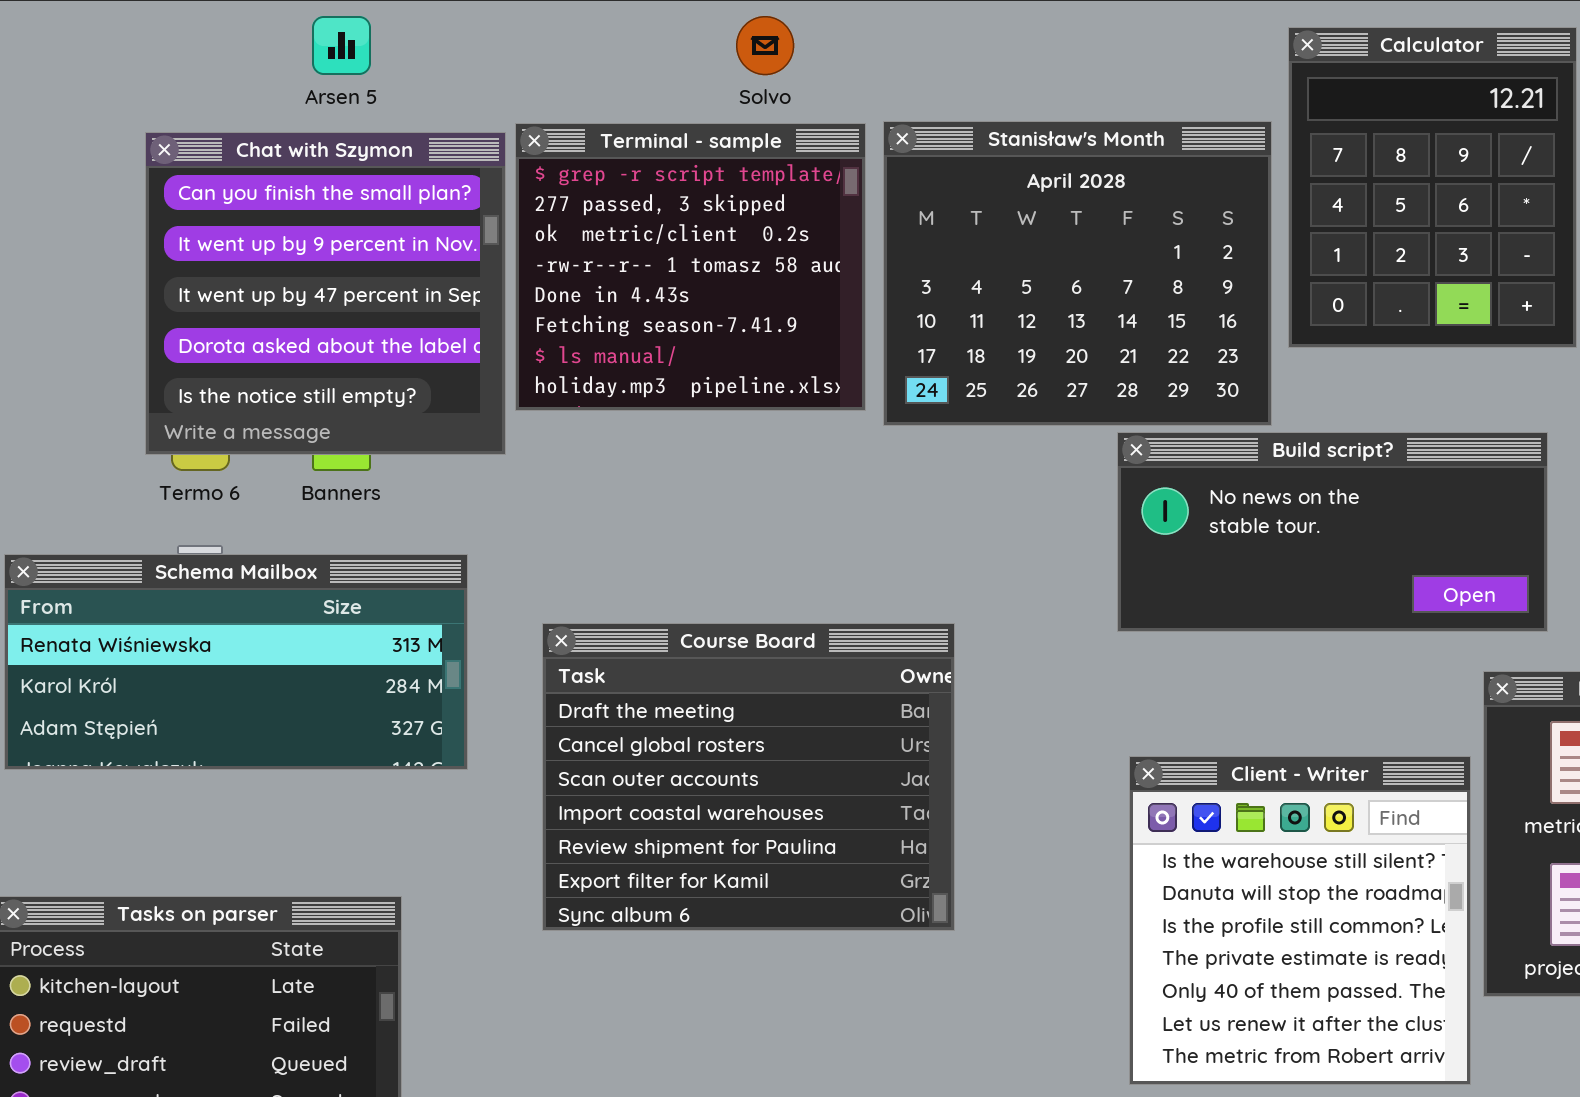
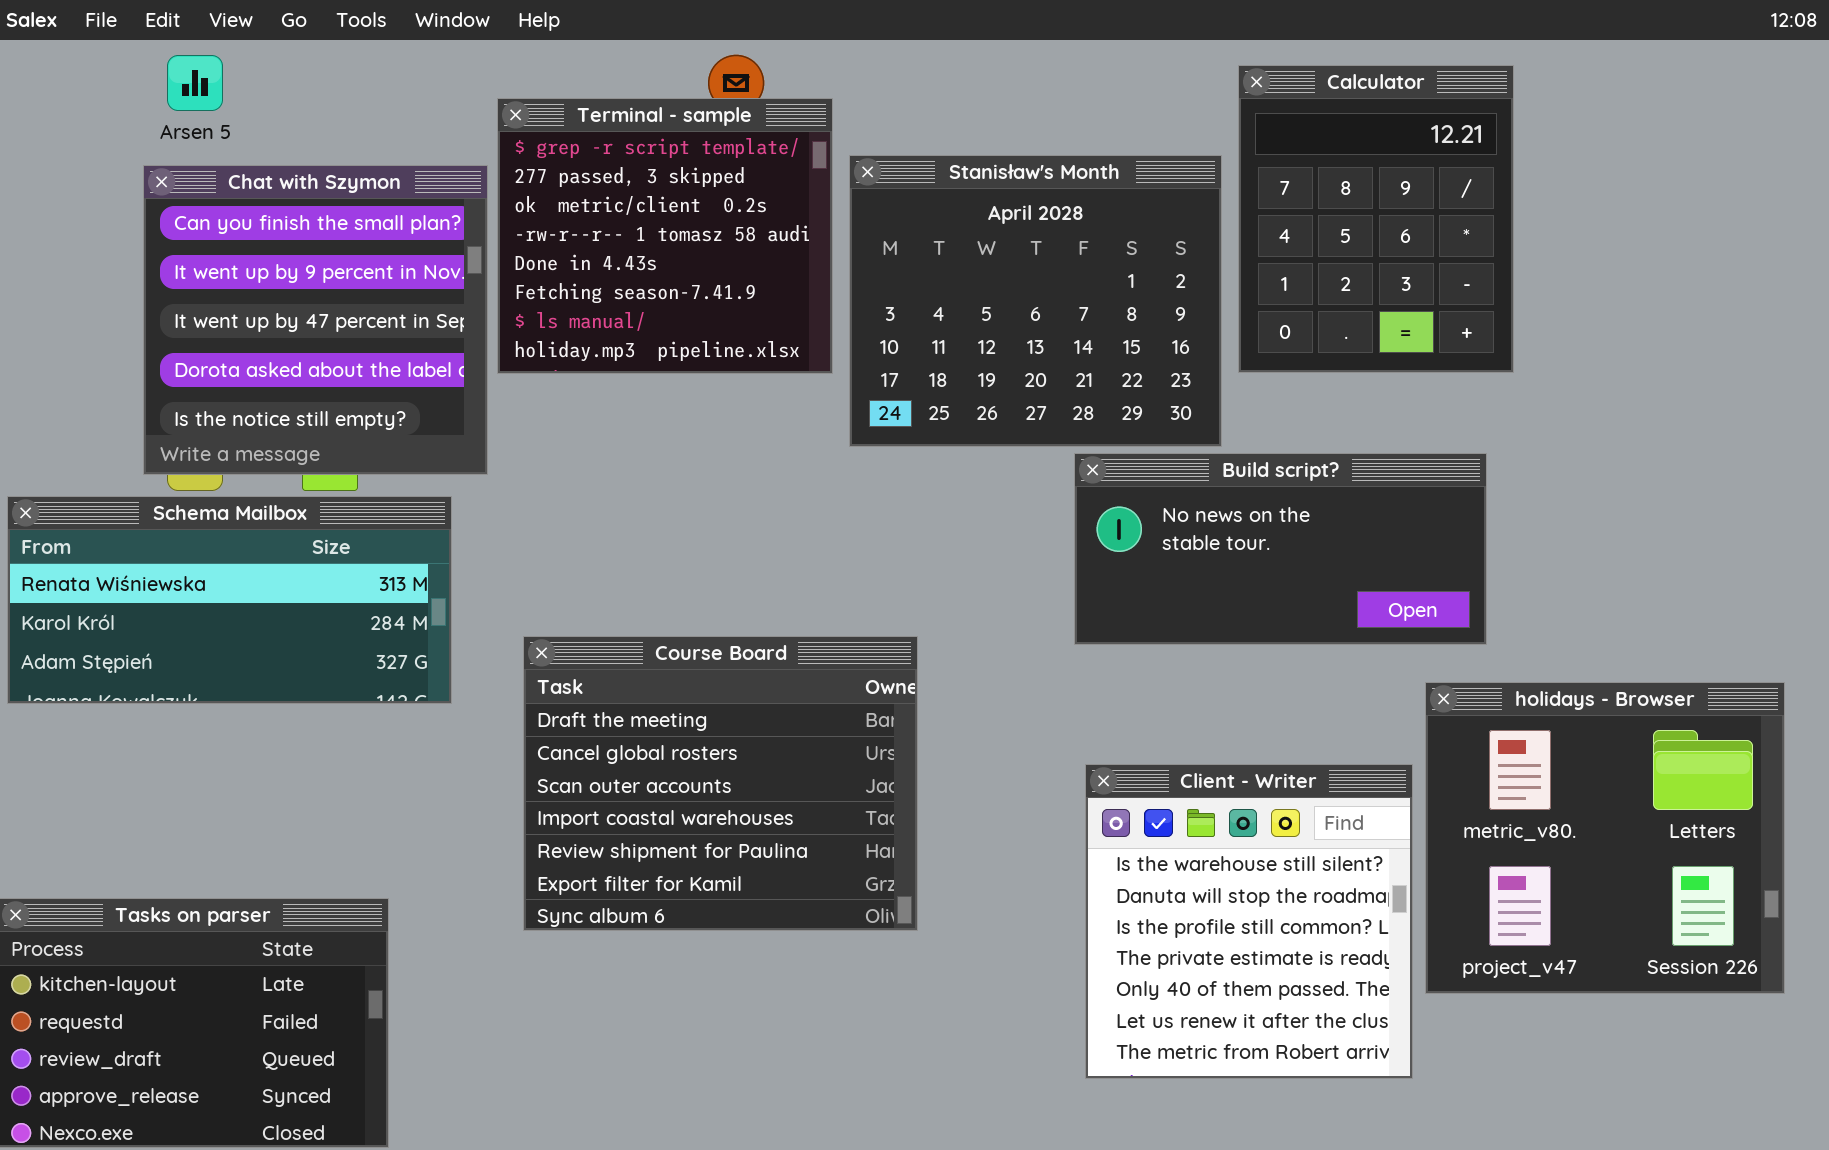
Arsen 5: [312,16,371,75] -> [167,55,223,111], moved
Terminal - sample: [515,123,866,411] -> [497,98,833,374], moved
Schema Mailbox: [4,554,468,770] -> [7,496,452,704], moved

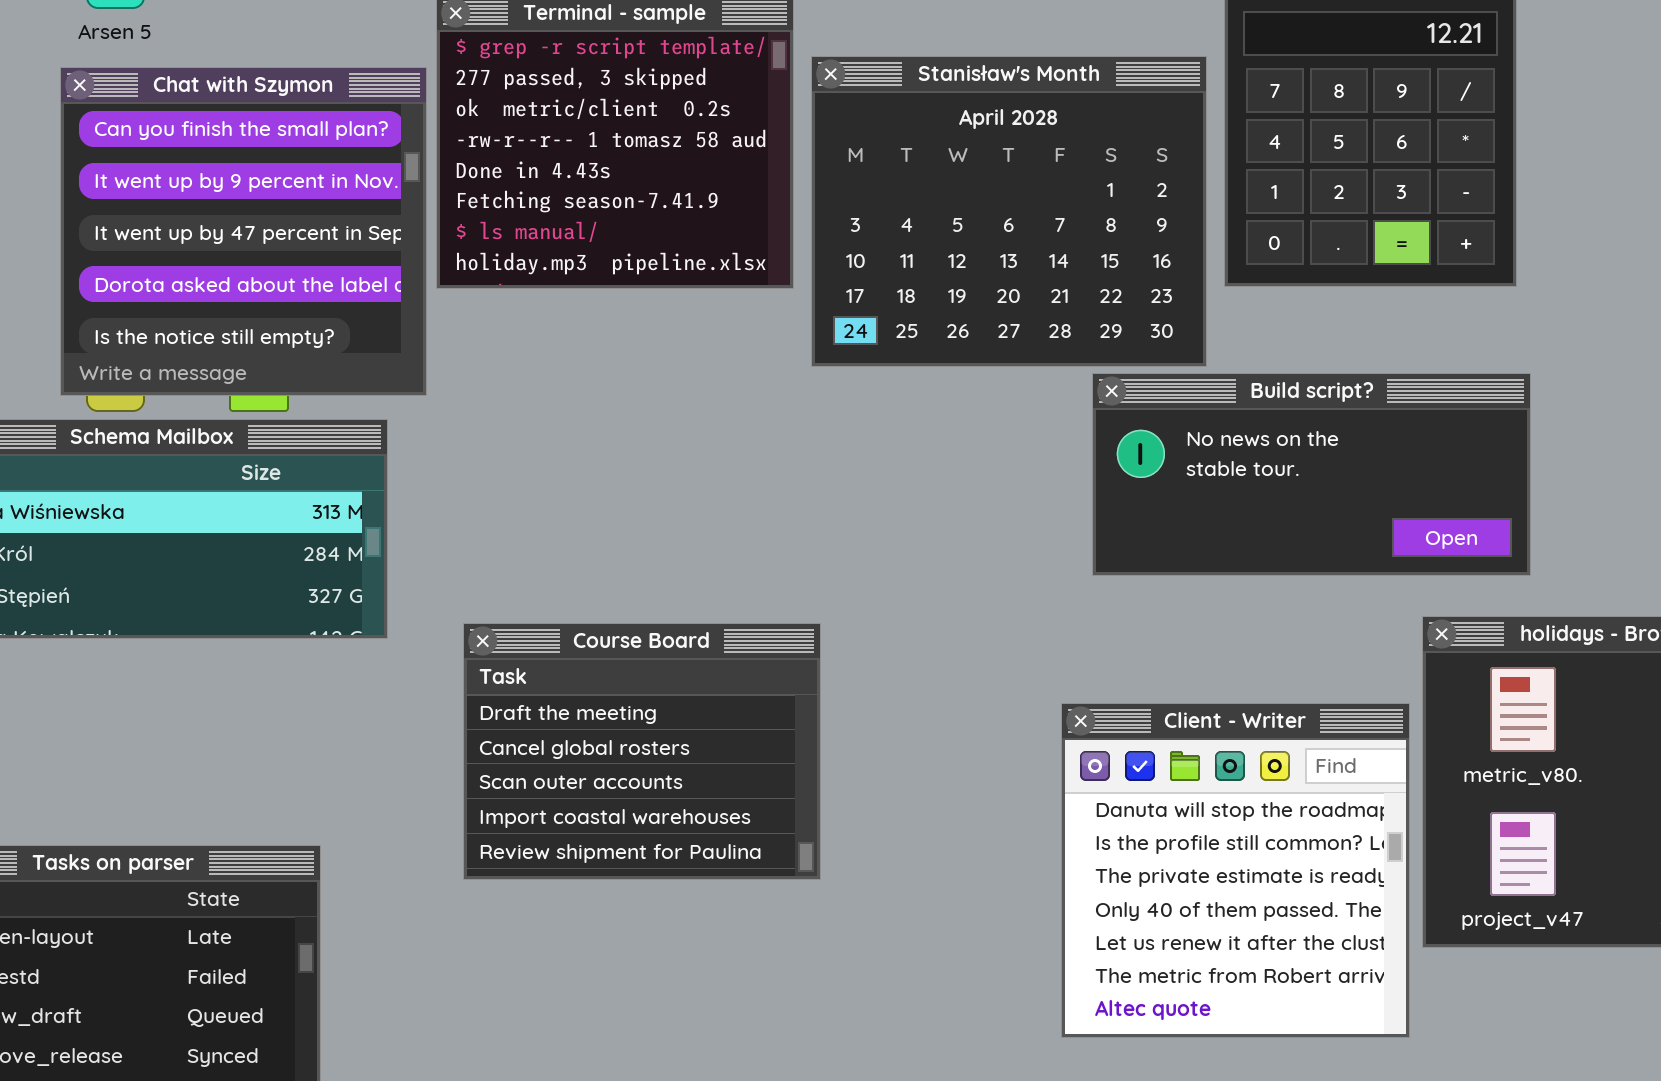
Build script?: [1074,453,1487,645] -> [1092,373,1531,576], moved
Course Board: [523,636,918,931] -> [463,623,821,880], resized
Client - Writer: [1085,764,1413,1079] -> [1061,703,1410,1038], scrolled down 1 row

